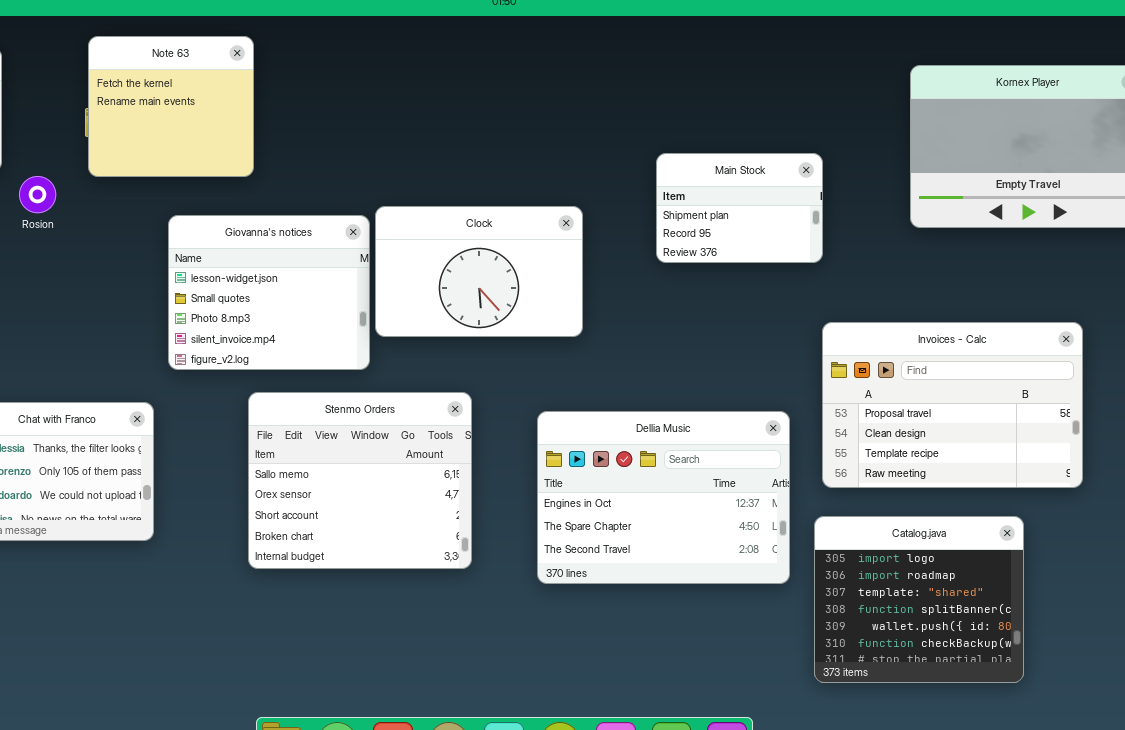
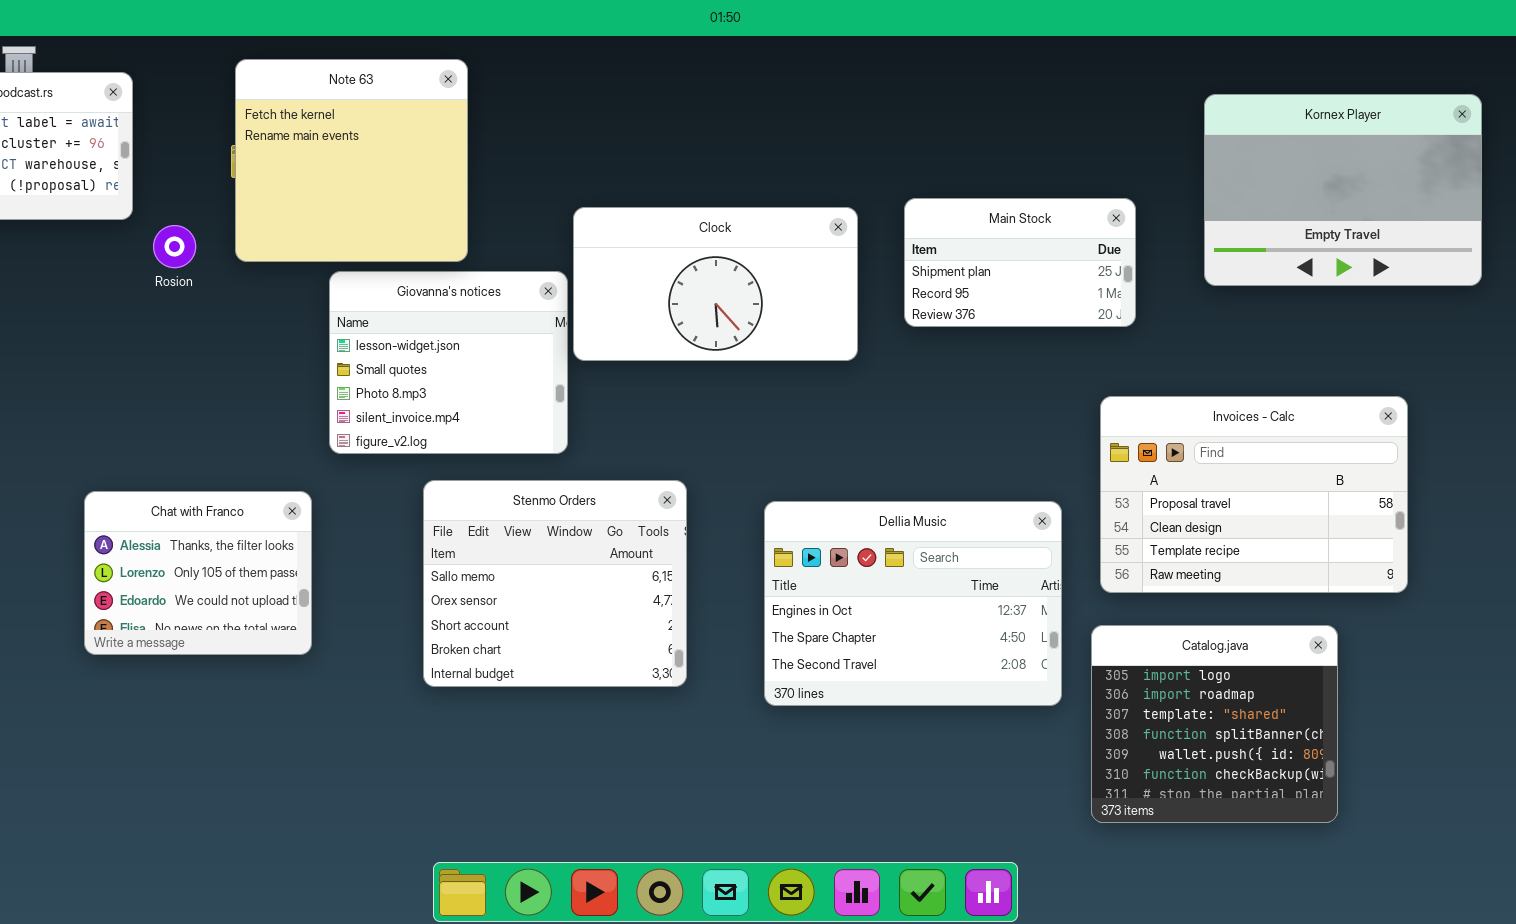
Note 63: [88,36,254,177] -> [235,59,468,262], resized
Main Stock: [656,153,823,263] -> [904,198,1136,327], resized
Clock: [375,206,583,337] -> [573,207,858,361], moved, resized

